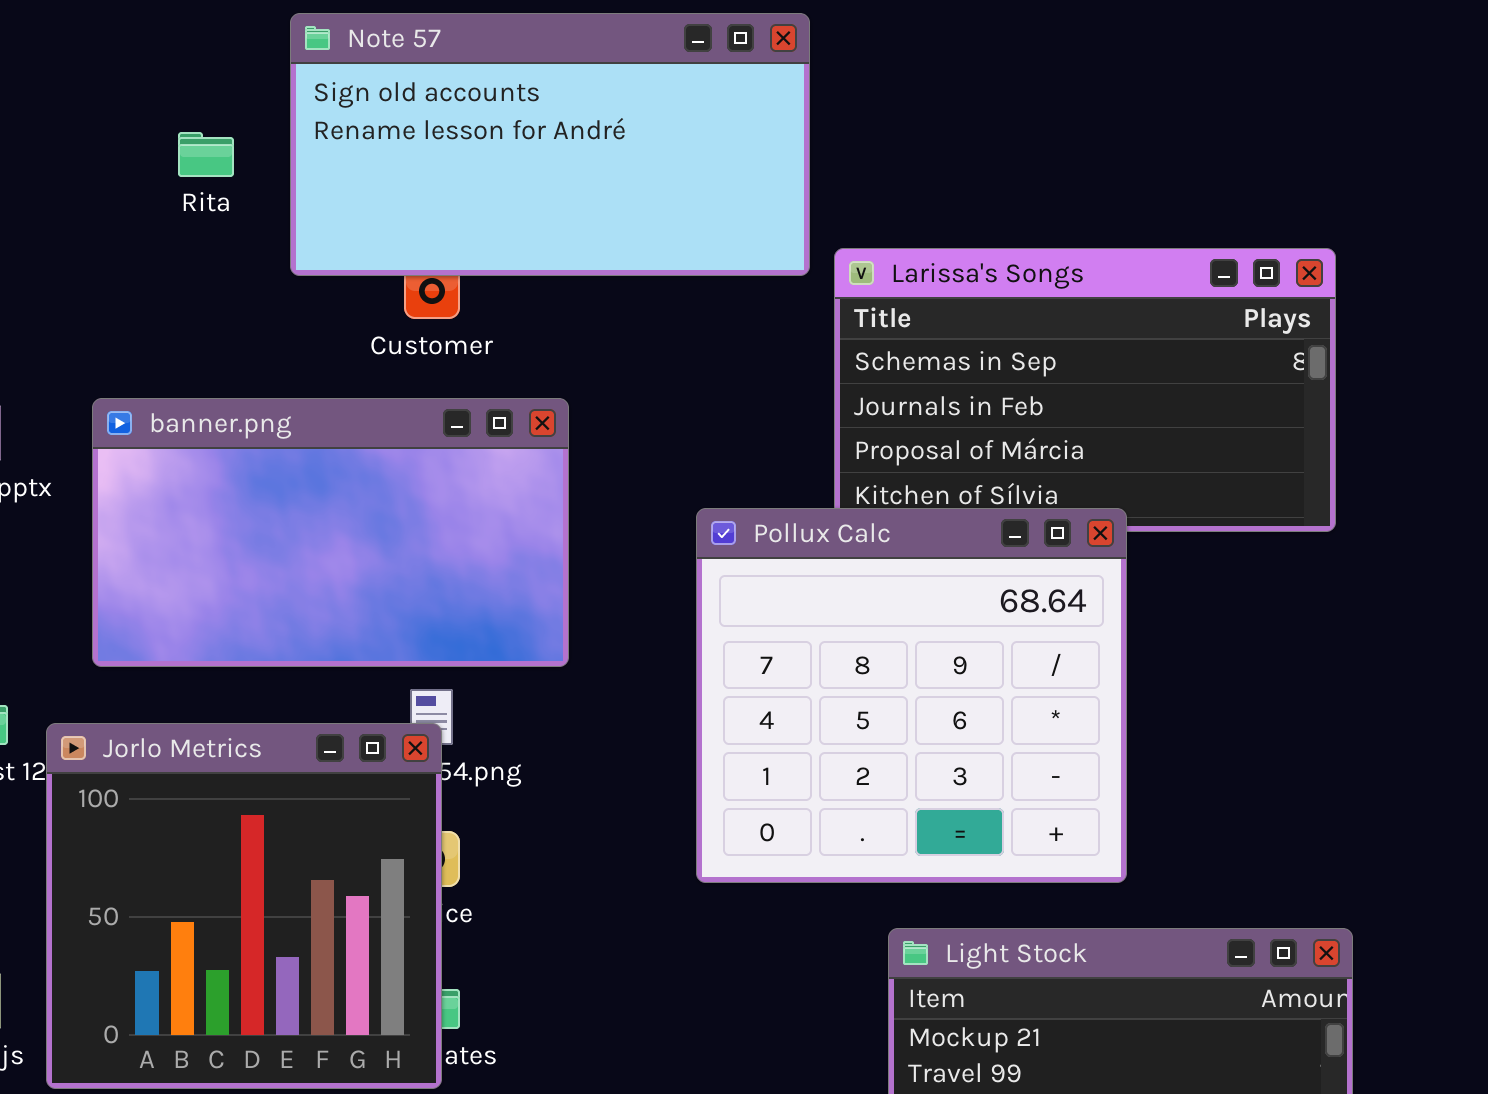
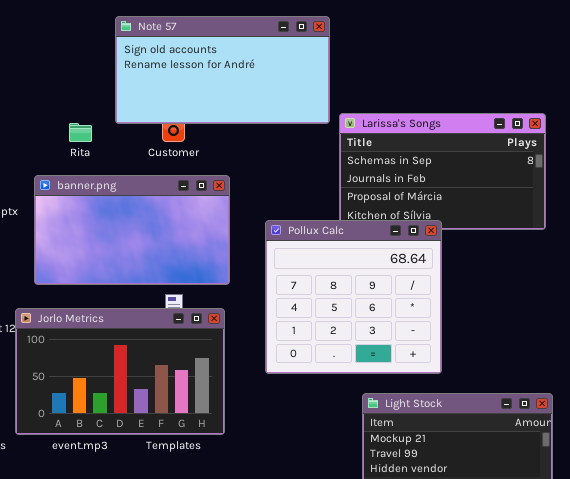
Rita: [178,132,234,177] -> [69,123,92,142], moved
Pollux Calc: [696,508,1127,883] -> [265,220,442,374], moved
Jorlo Metrics: [46,723,442,1089] -> [15,308,225,435], resized

